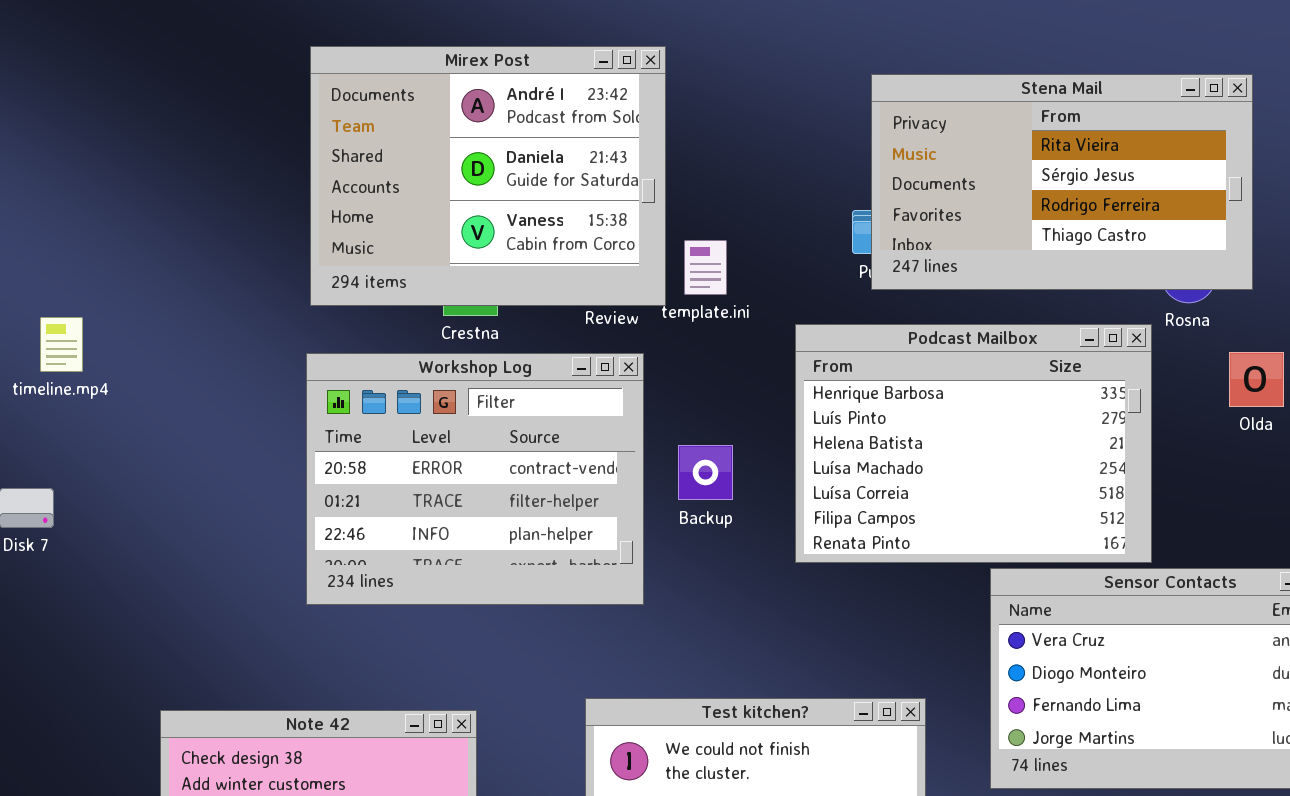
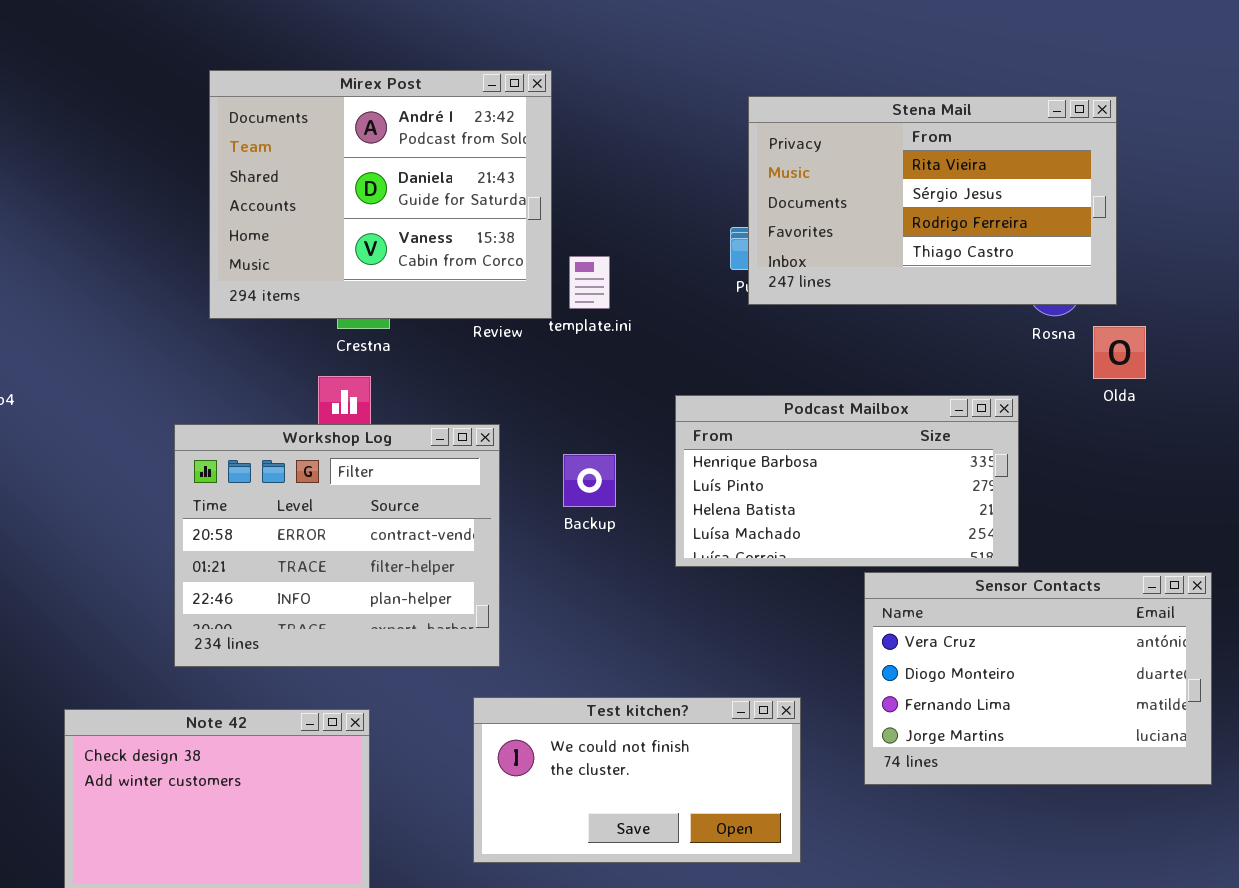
Podcast Mailbox: [795,324,1152,563] -> [675,395,1019,567], resized
Olda: [1229,352,1284,407] -> [1093,326,1146,379], moved
Workshop Log: [306,353,644,605] -> [174,424,500,667], moved

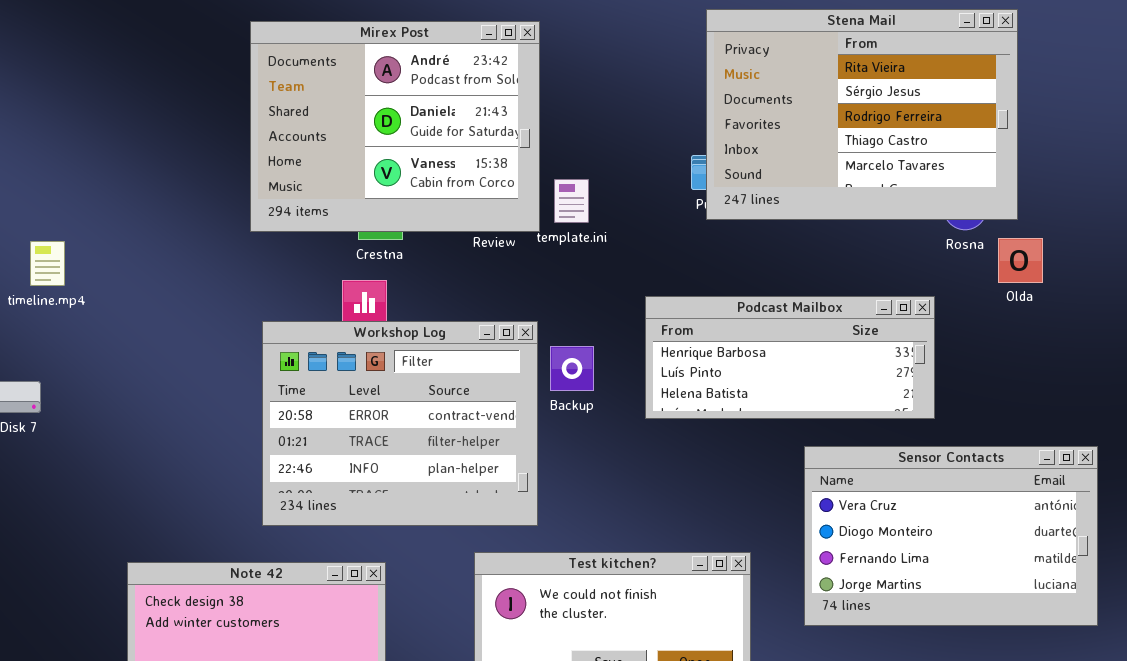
Stena Mail: [748,96,1117,305] -> [706,9,1018,220], resized
Podcast Mailbox: [675,395,1019,567] -> [645,296,935,419], resized
Workshop Log: [174,424,500,667] -> [262,321,538,526], moved

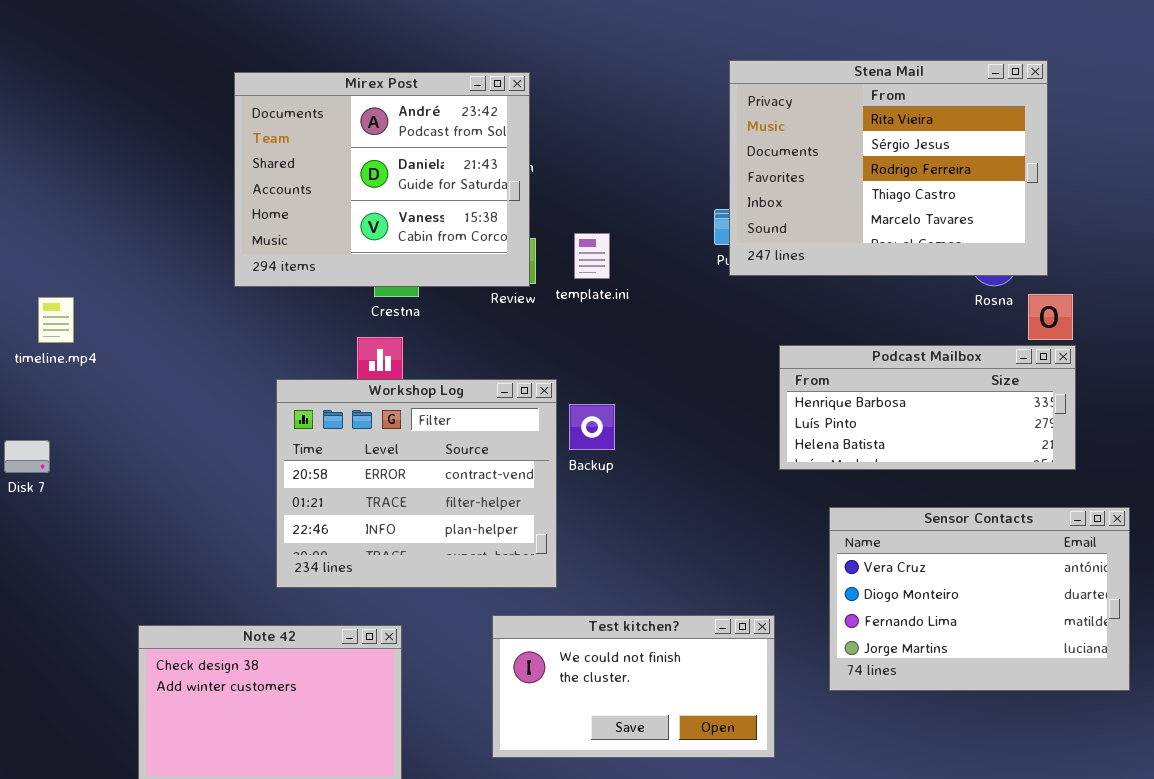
Mirex Post: [250,21,540,232] -> [234,72,530,287], moved
Podcast Mailbox: [645,296,935,419] -> [779,345,1076,470], moved

